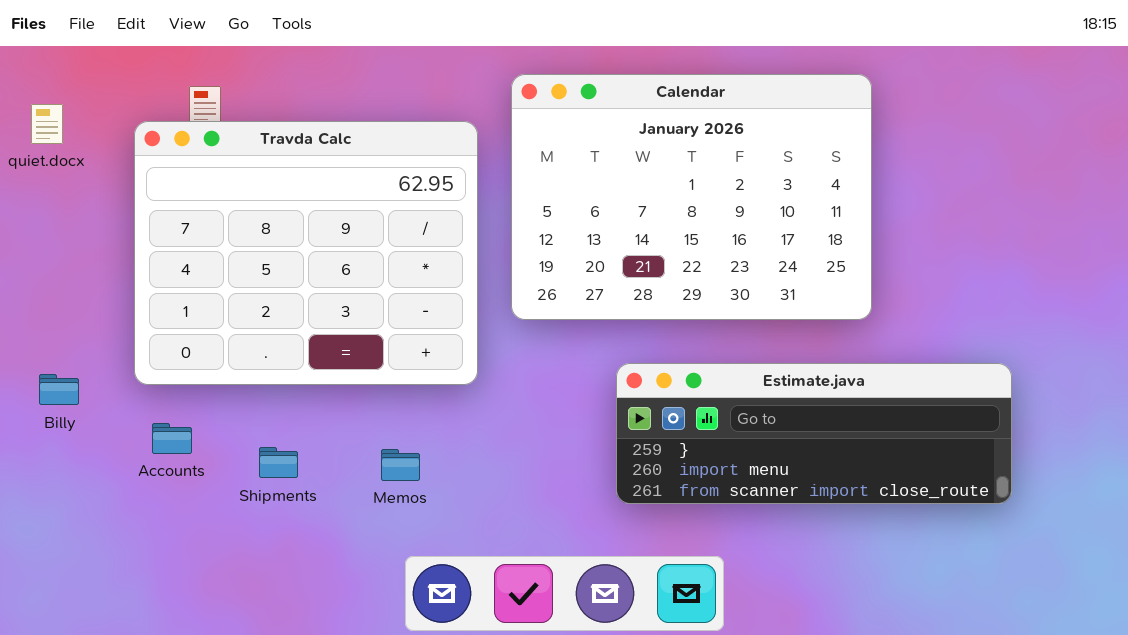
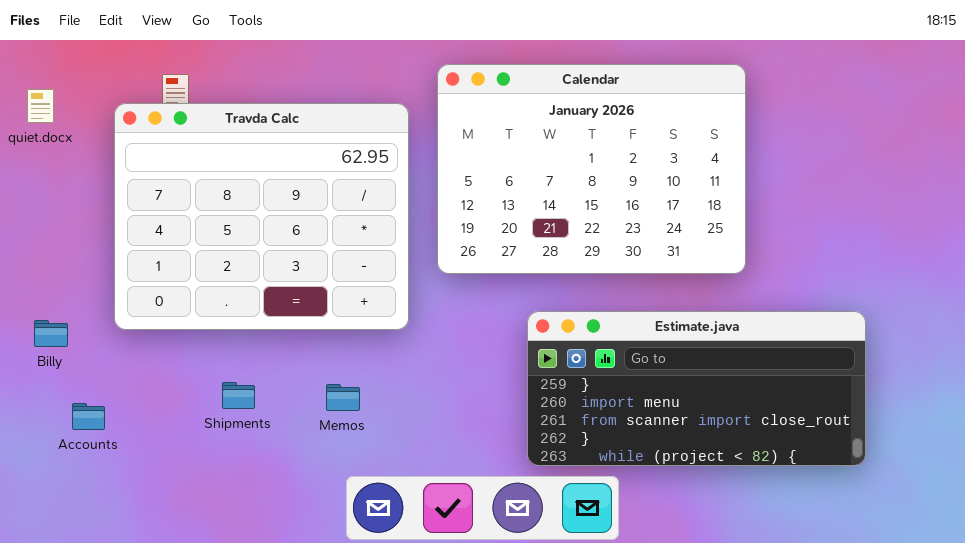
Estimate.java: [616,363,1012,504] -> [527,311,866,466], resized
Accounts: [152,423,192,454] -> [72,403,105,430], moved

